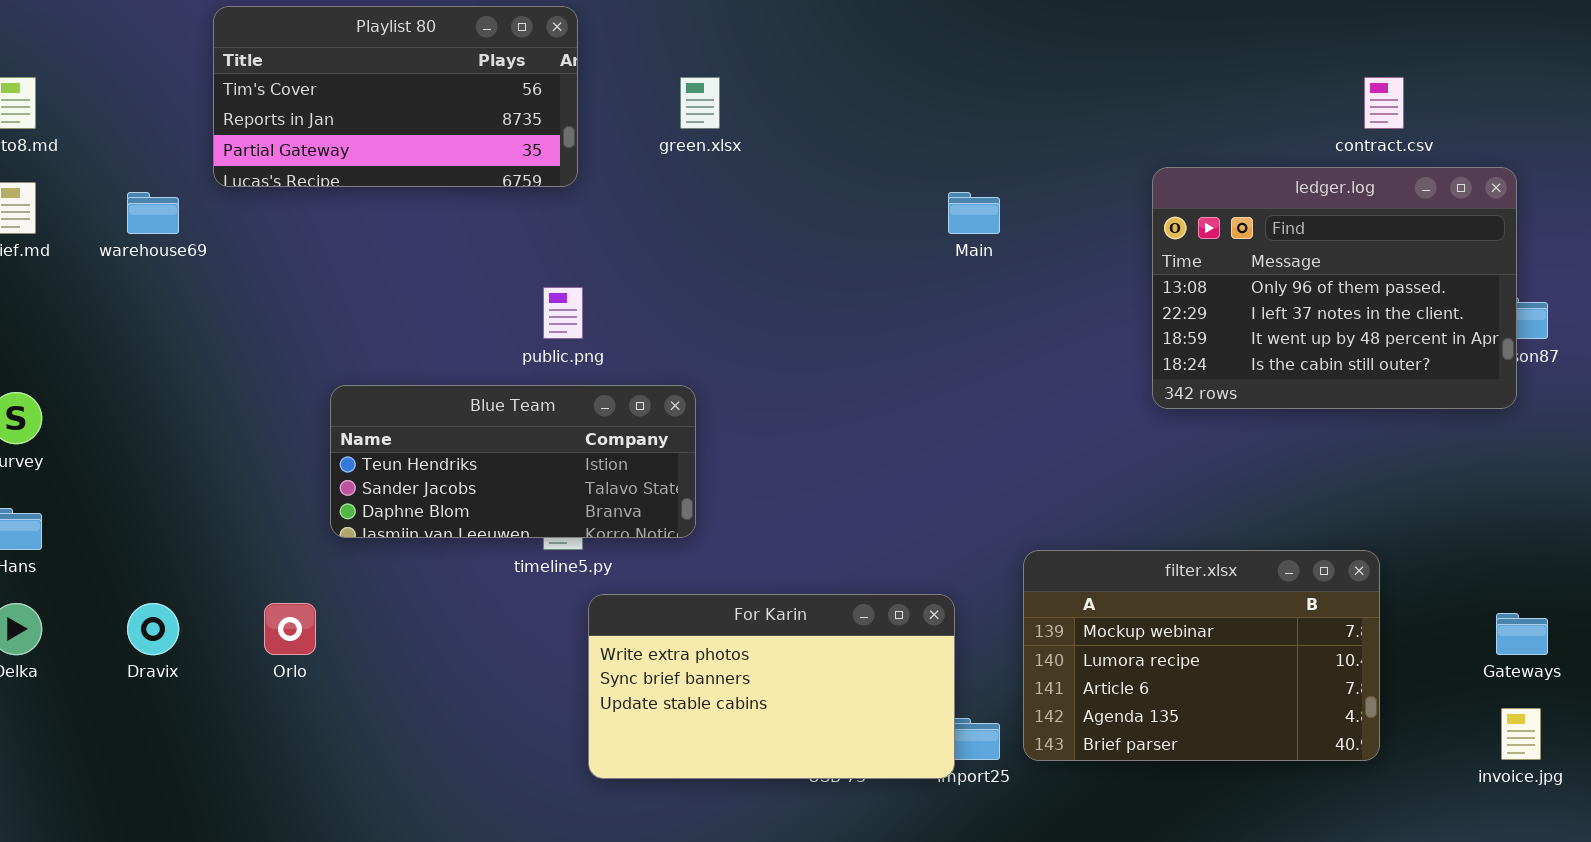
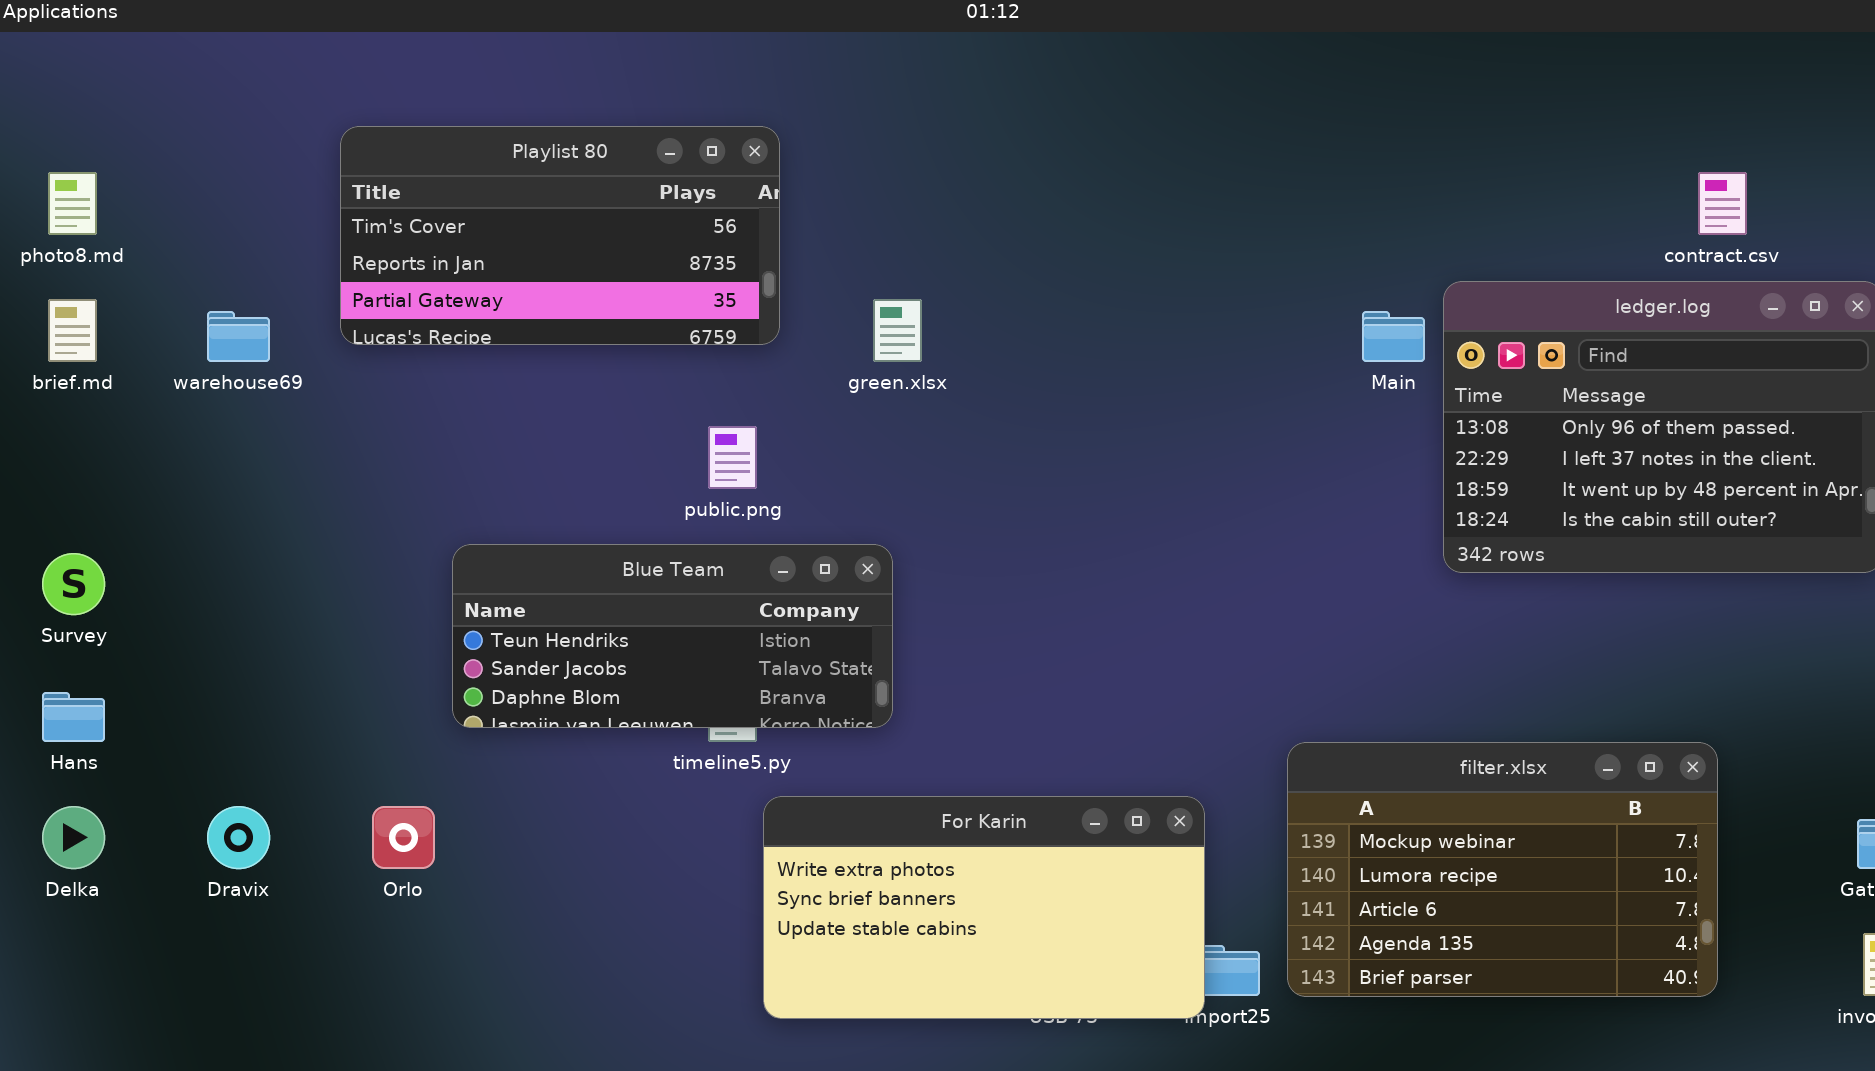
Playlist 80: [213,6,578,187] -> [340,126,780,345], moved
green.xlsx: [680,77,720,129] -> [873,299,922,362], moved
Main: [948,192,1000,234] -> [1362,311,1425,362], moved

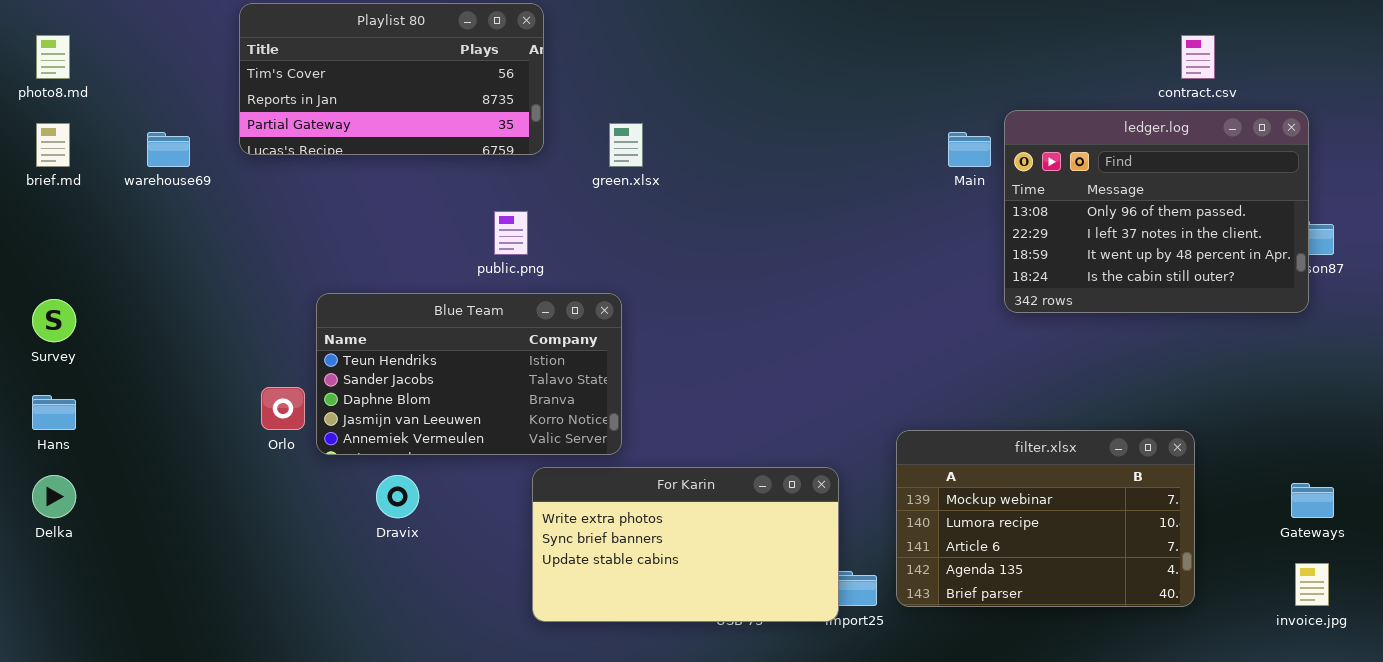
Blue Team: [452,544,893,728] -> [316,293,622,455], resized
Dravix: [207,806,270,869] -> [376,475,419,518], moved
Orlo: [372,806,435,869] -> [261,387,305,430], moved

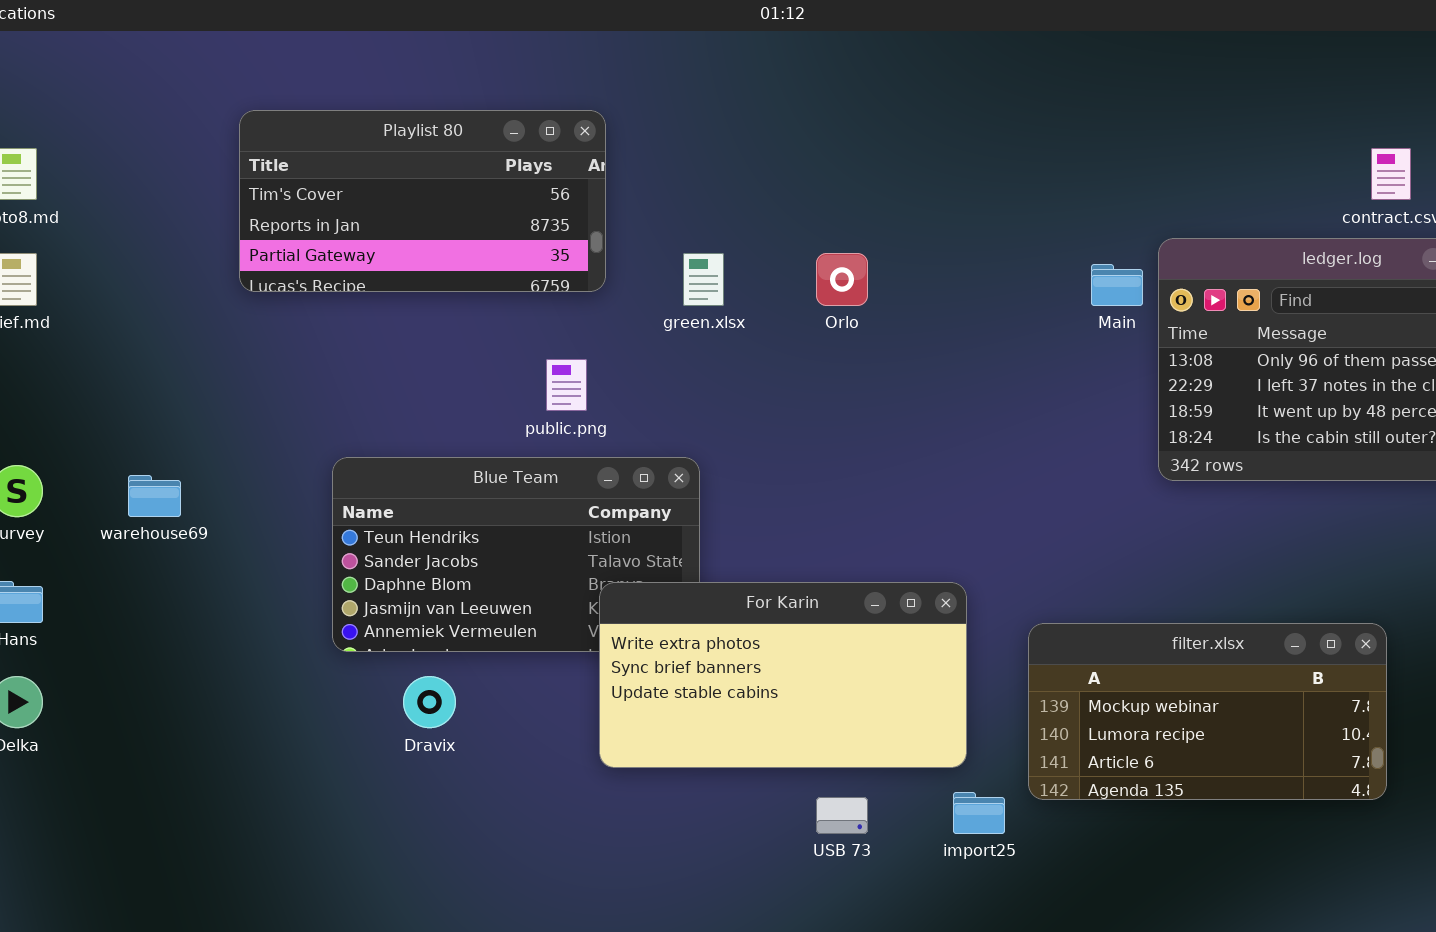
warehouse69: [147,132,190,167] -> [128,475,181,517], moved
Orlo: [261,387,305,430] -> [816,253,868,306], moved
filter.xlsx: [896,430,1195,607] -> [1028,623,1387,800], resized
For Karin: [532,467,839,622] -> [599,582,967,768], moved

